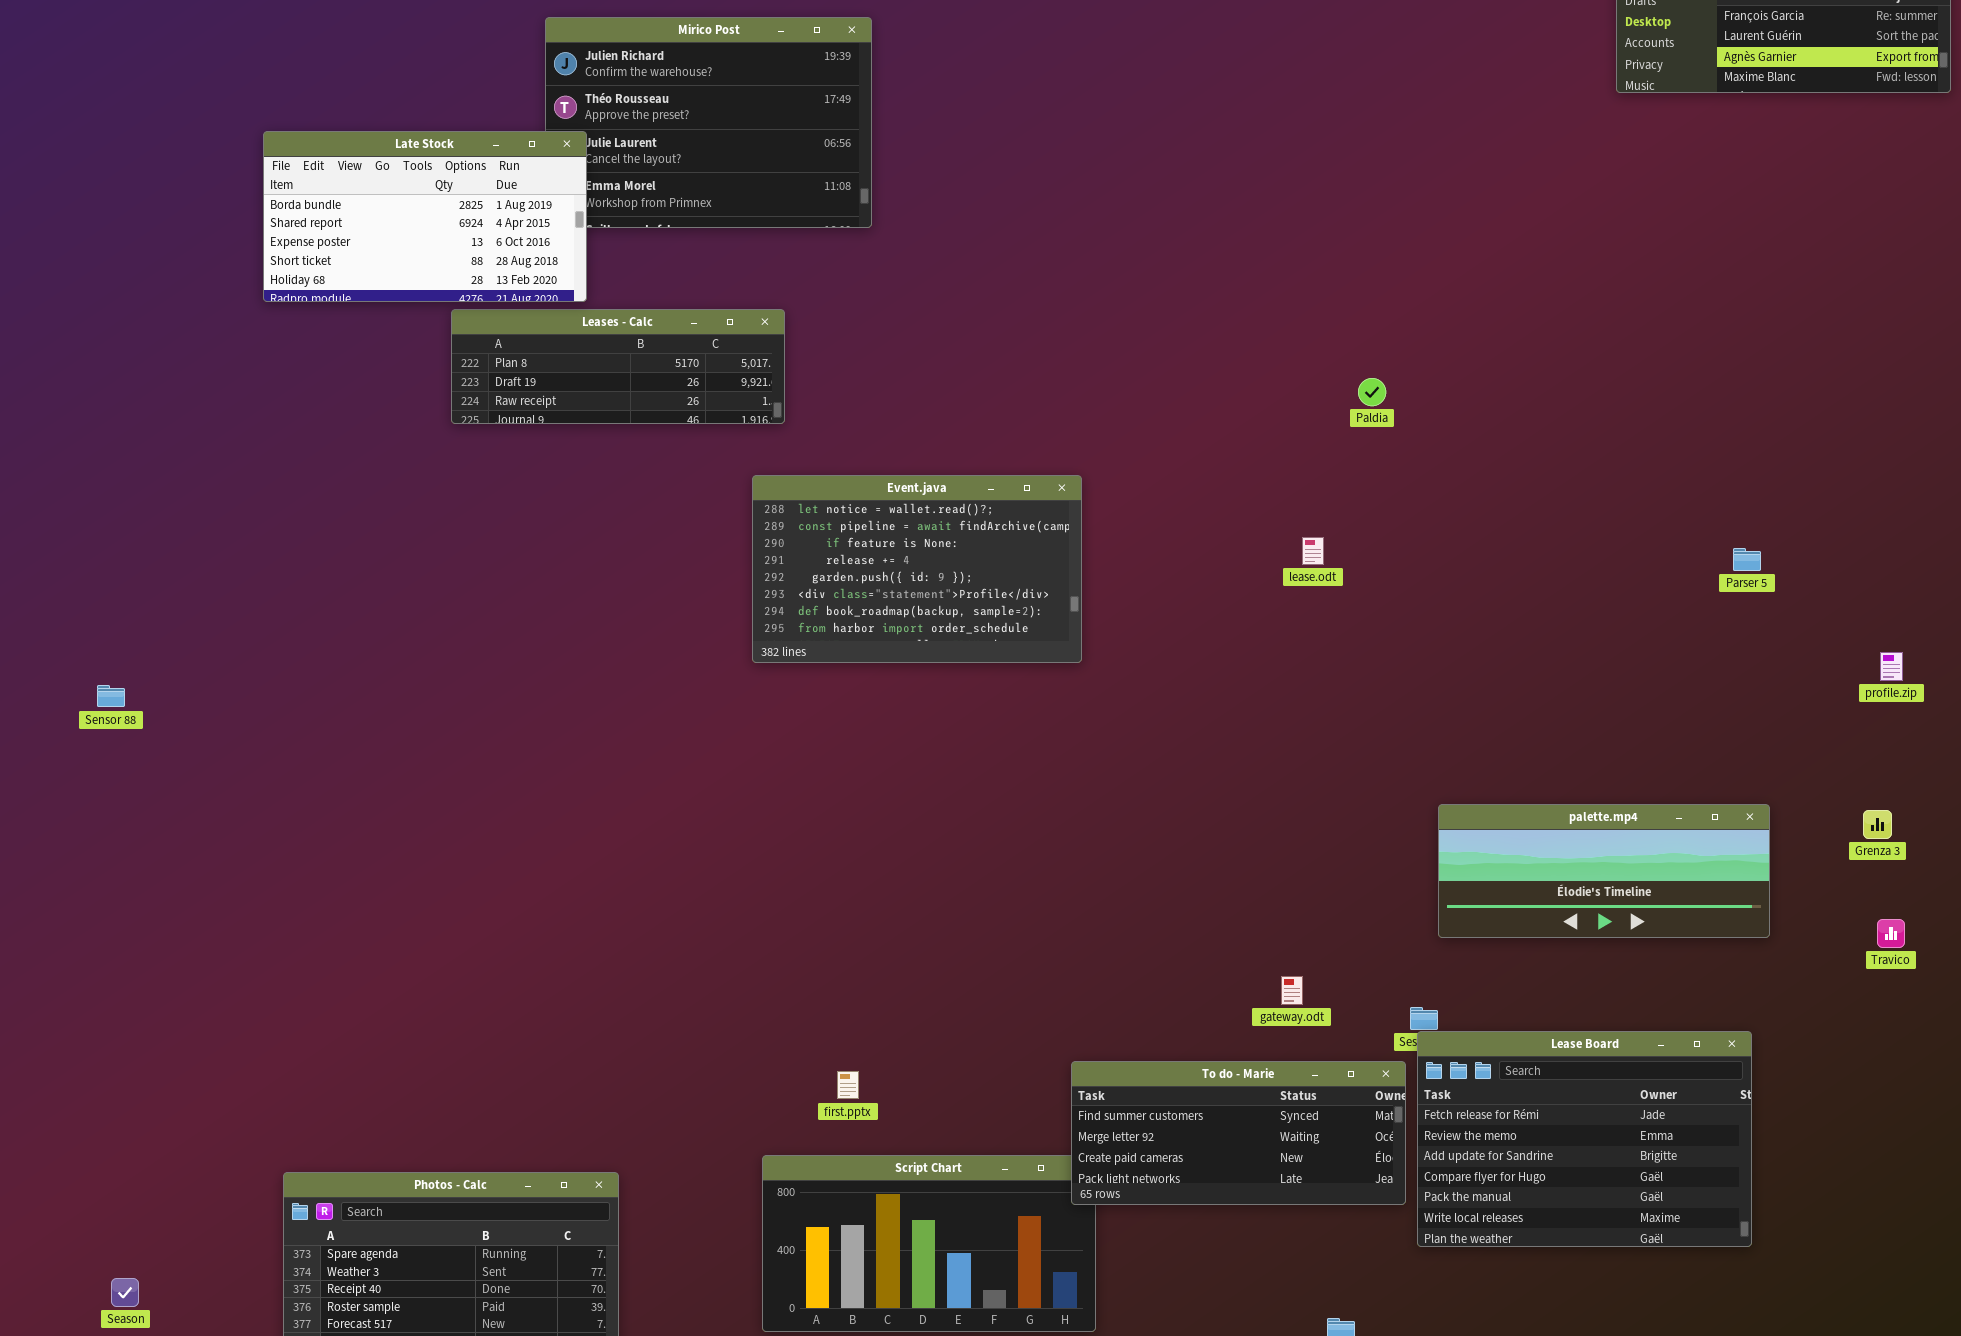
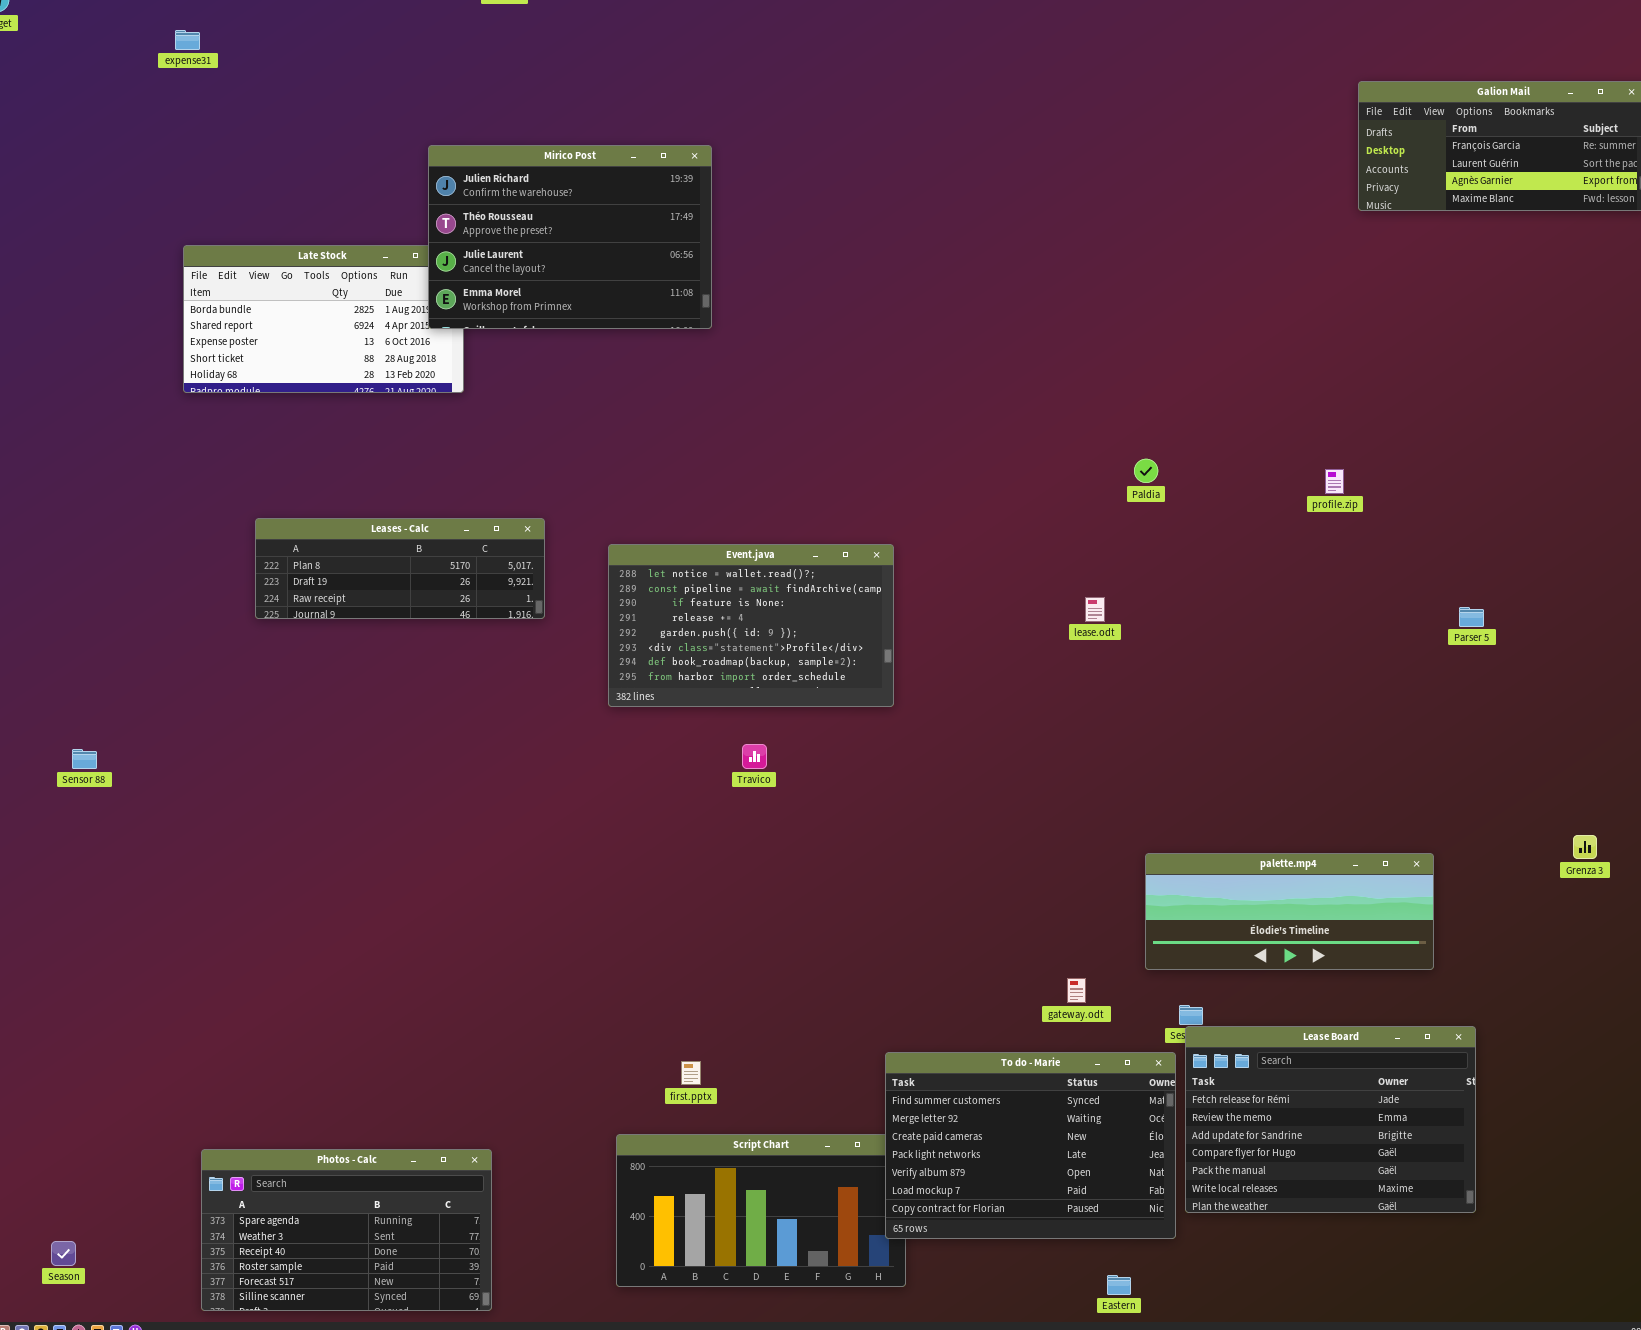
Mirico Post: [545,17,872,228] -> [428,145,712,329], raised
Leases - Calc: [451,309,785,424] -> [255,518,545,619], moved
profile.zip: [1880,652,1903,681] -> [1325,469,1344,494], moved
Sensor 88: [97,685,125,707] -> [72,749,97,769], moved
palette.mp4: [1438,804,1770,938] -> [1145,853,1434,970], moved
Travico: [1877,919,1905,948] -> [742,744,767,769], moved
To do - Marie: [1071,1061,1406,1205] -> [885,1052,1176,1239], resized

